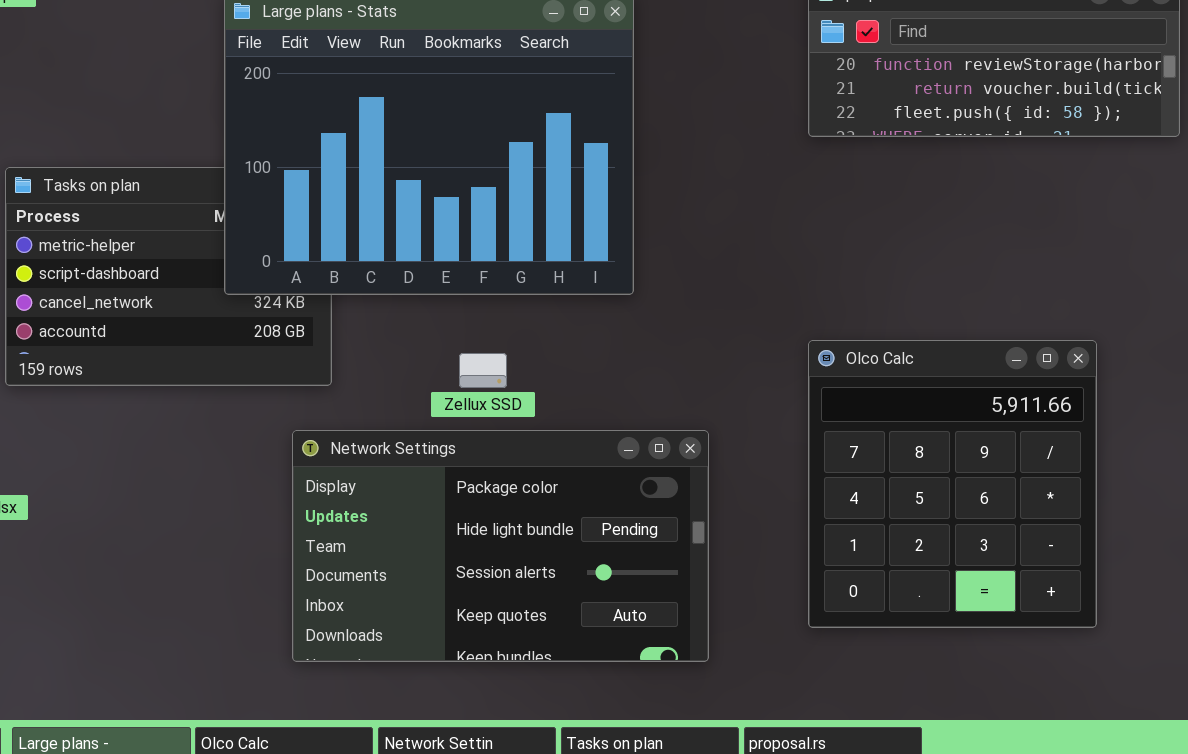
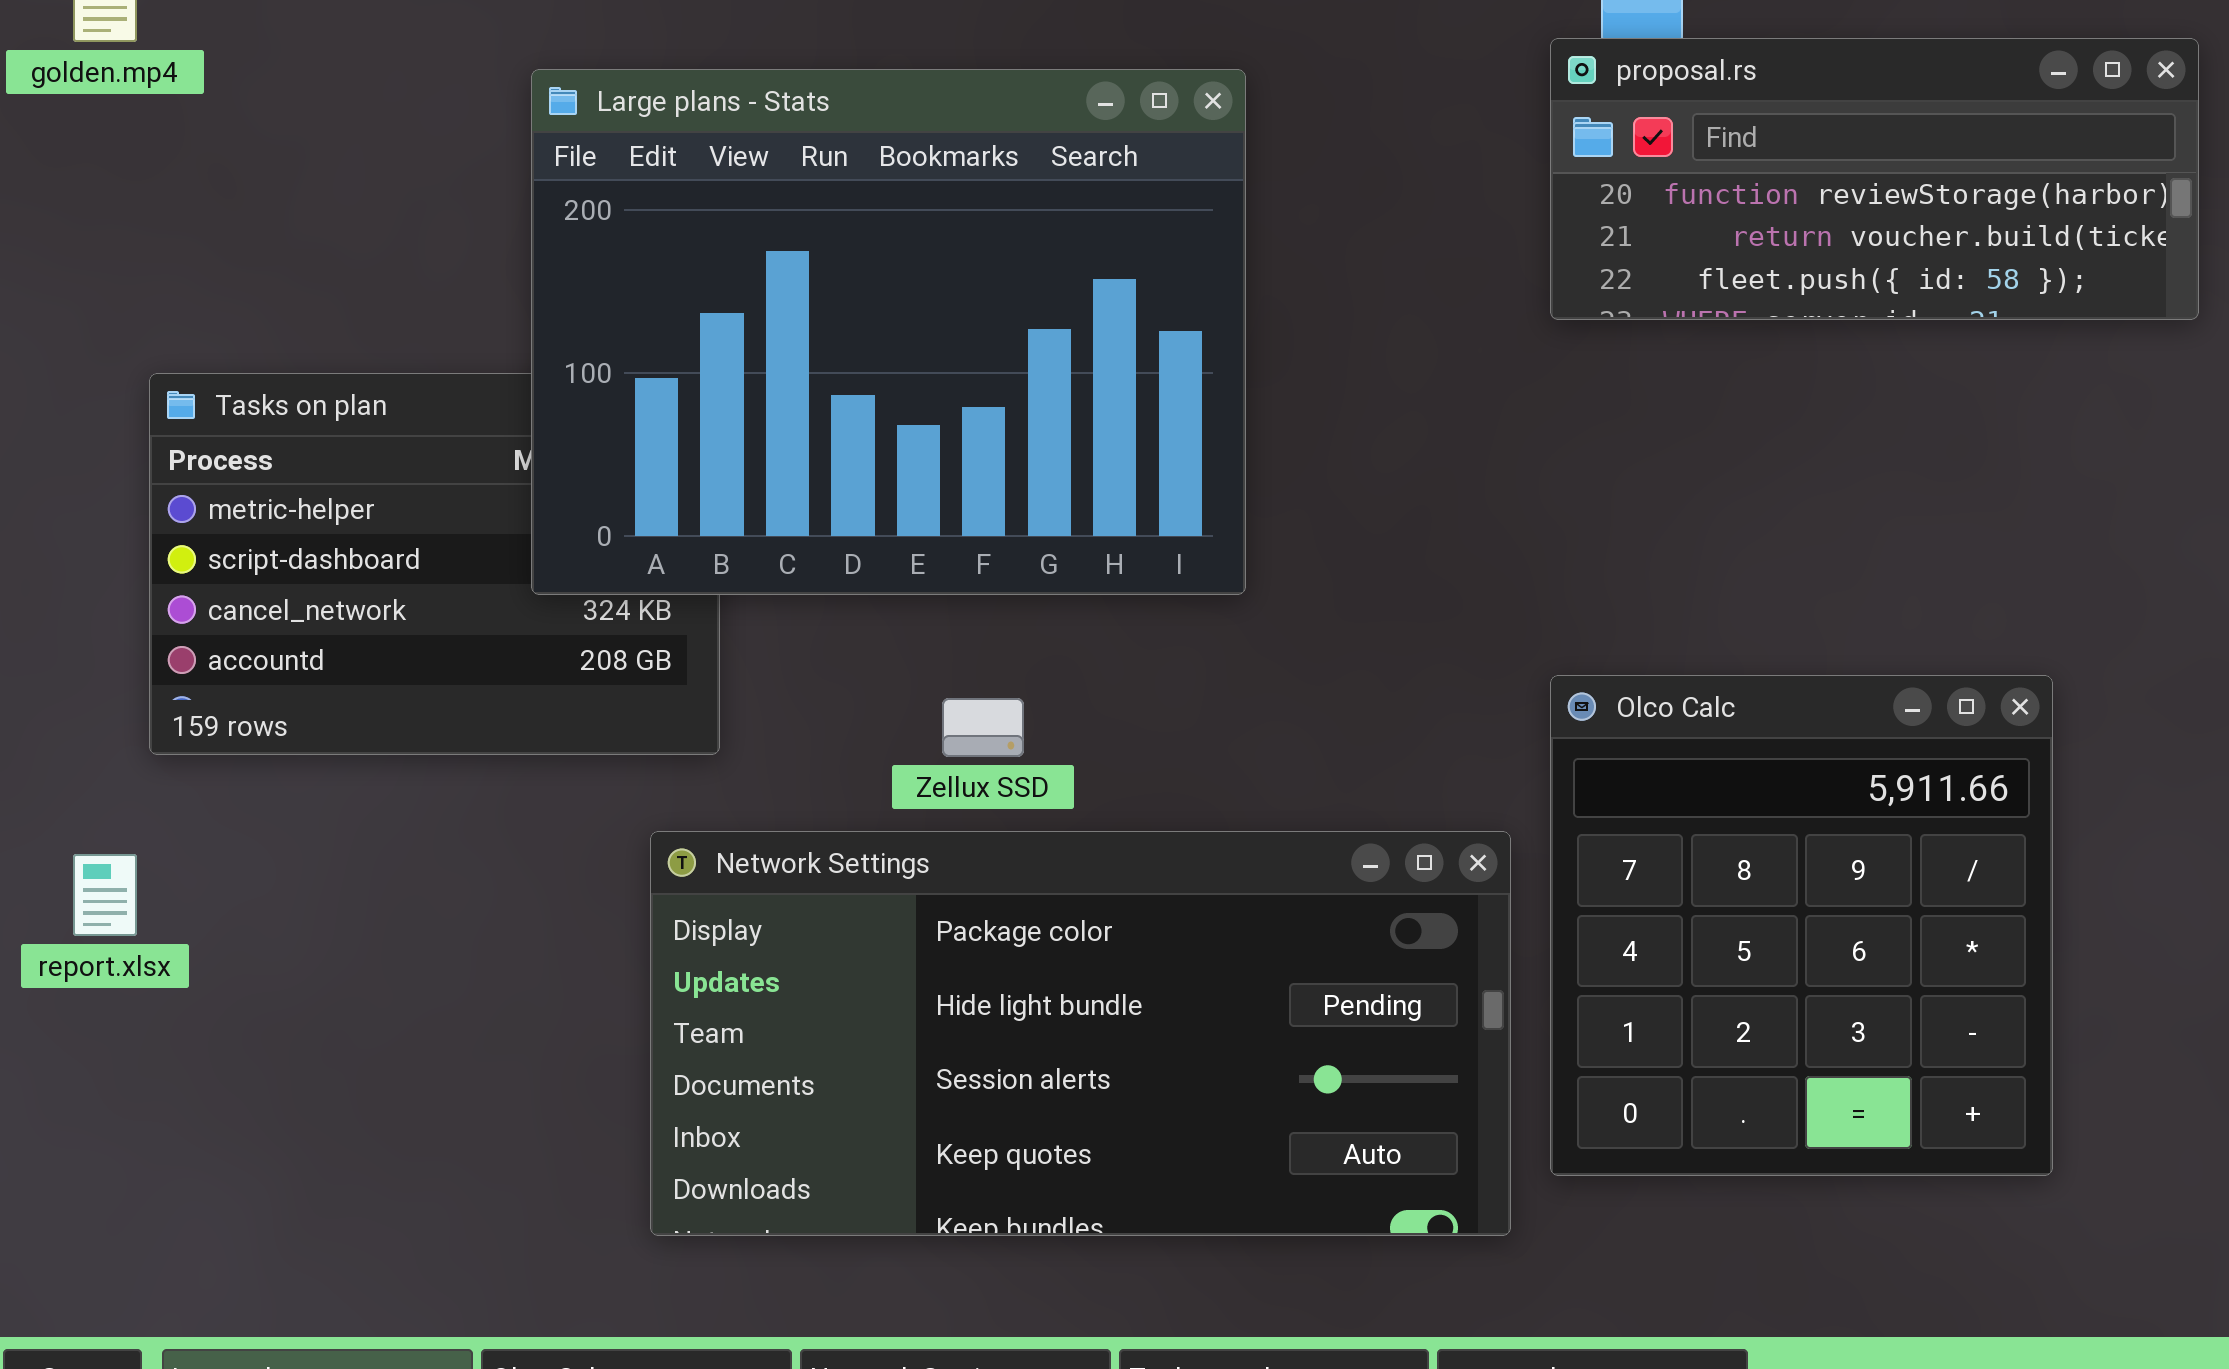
Network Settings: [292,430,709,662] -> [650,831,1511,1236], resized

